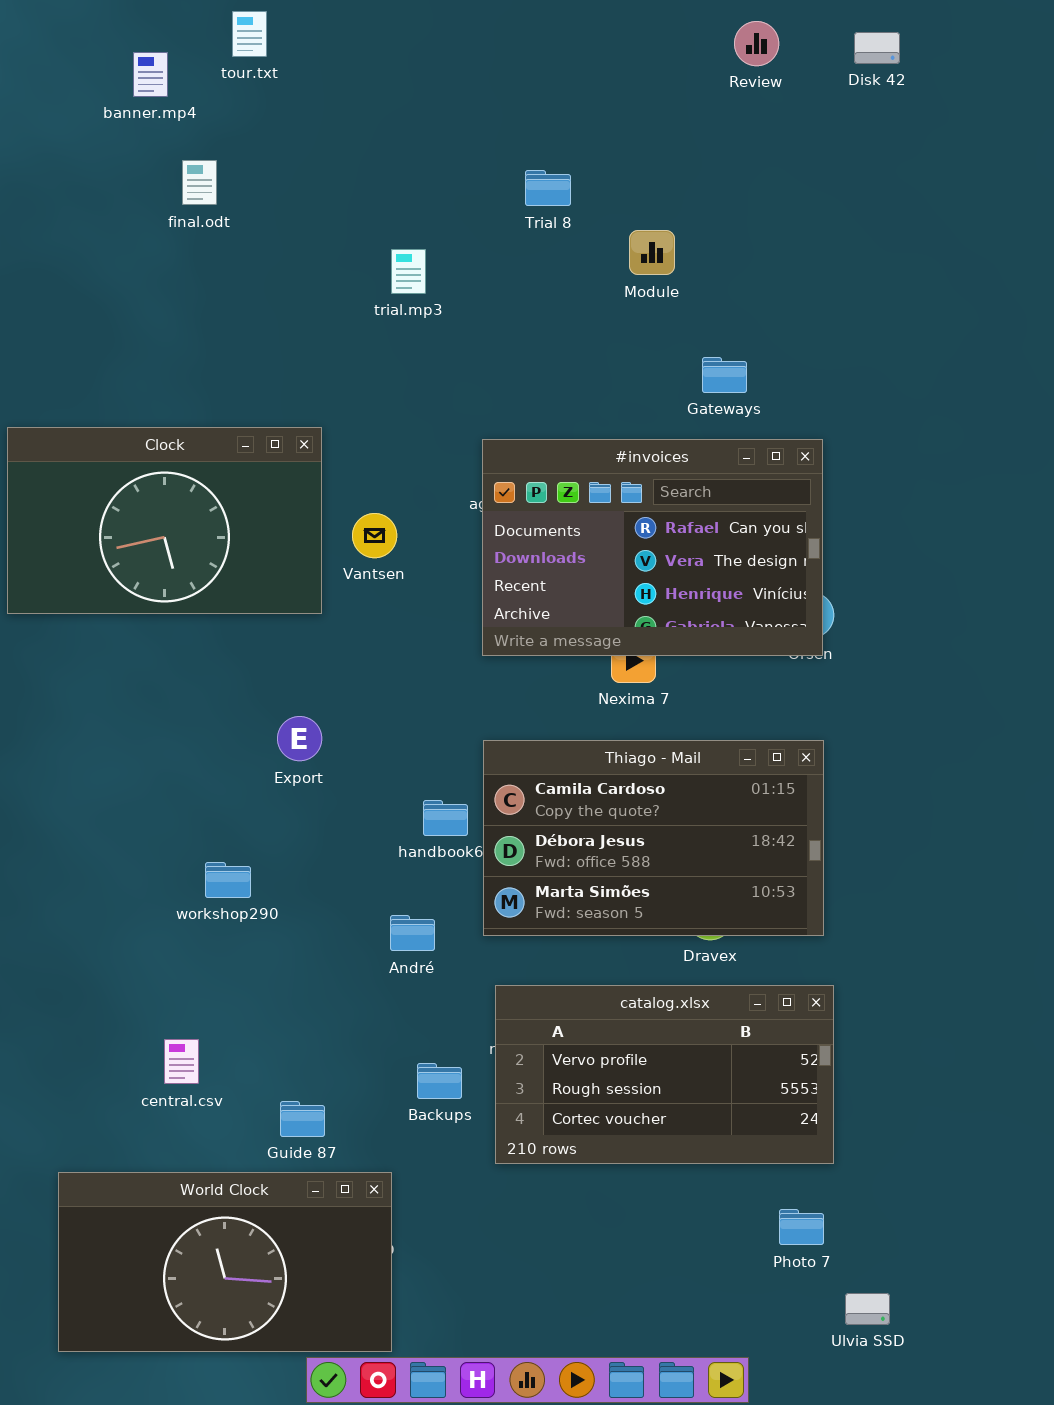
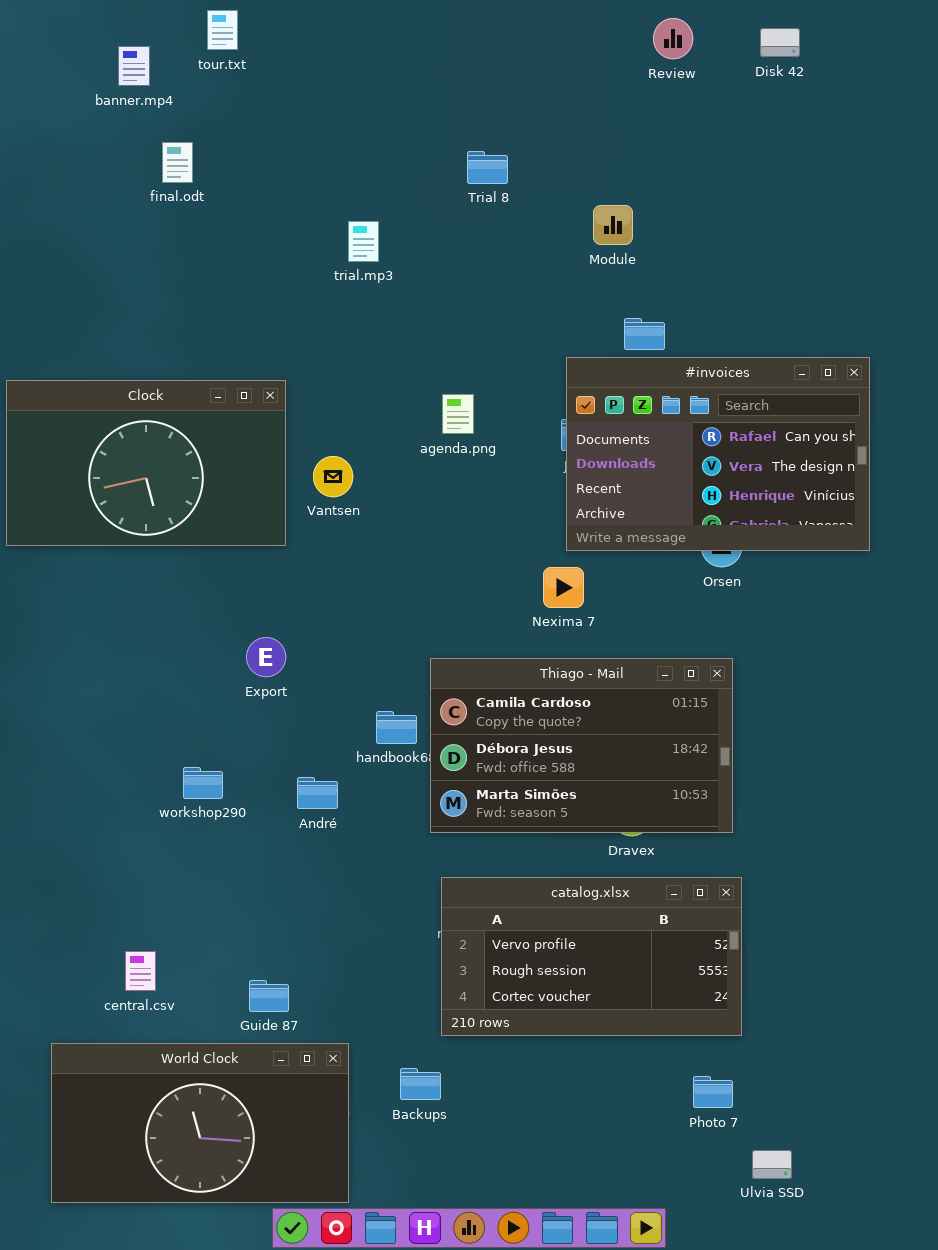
Module: [629,230,675,275] -> [593,205,633,245], moved
#invoices: [482,439,823,656] -> [566,357,870,551], moved
André: [390,915,435,951] -> [297,777,338,809], moved
central.csv: [164,1039,199,1084] -> [125,951,156,991], moved
Backups: [417,1063,462,1099] -> [400,1068,441,1100], moved

